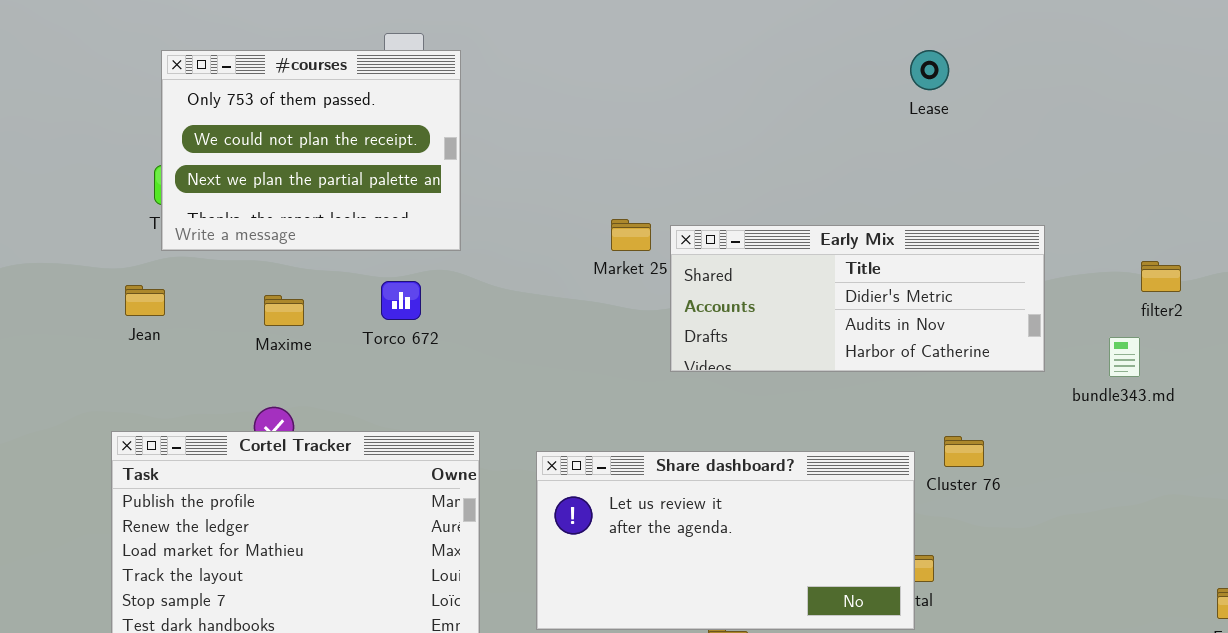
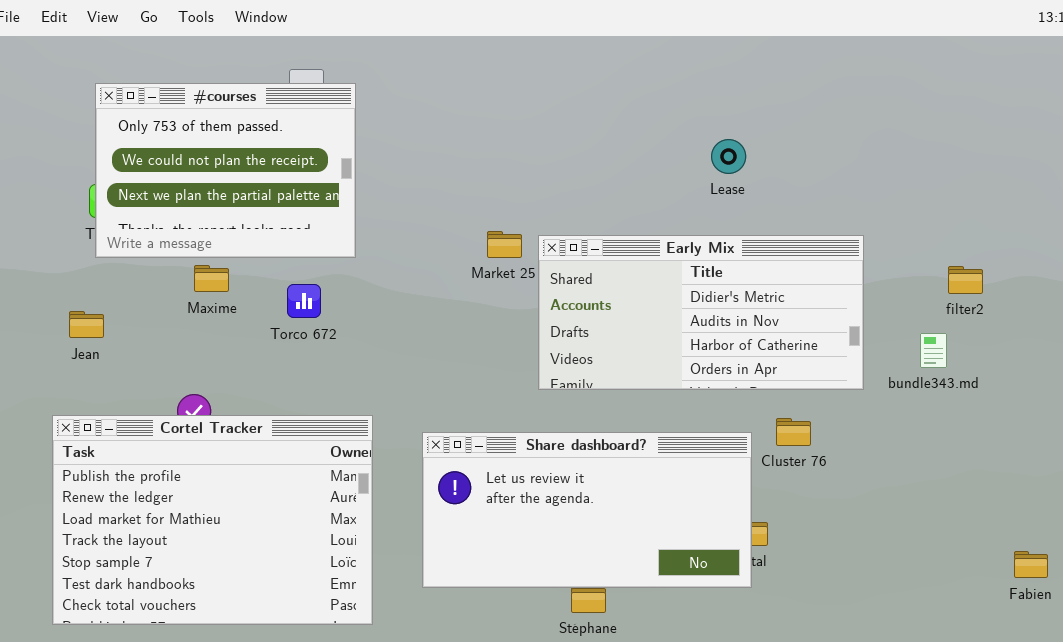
Lease: [910,50,949,90] -> [711,139,746,174], moved
Early Mix: [670,225,1045,372] -> [538,235,864,390], resized
Jean: [125,285,165,316] -> [69,311,104,338], moved
Maxime: [264,295,304,326] -> [194,265,229,292], moved

